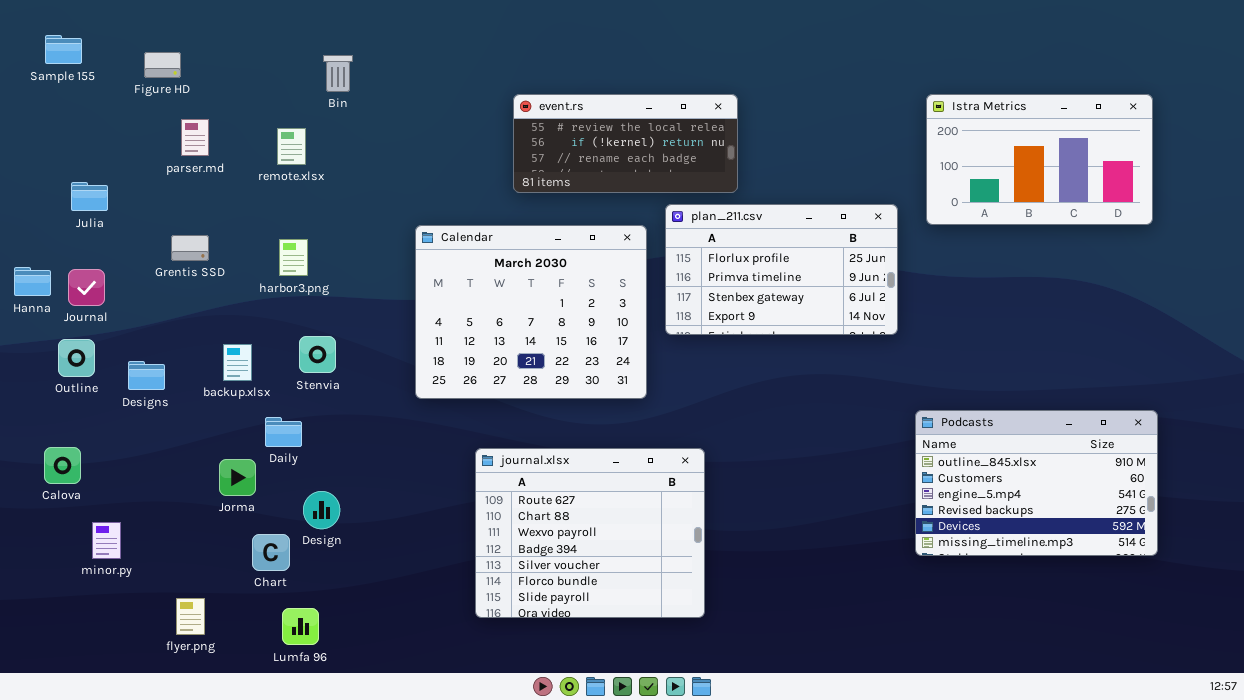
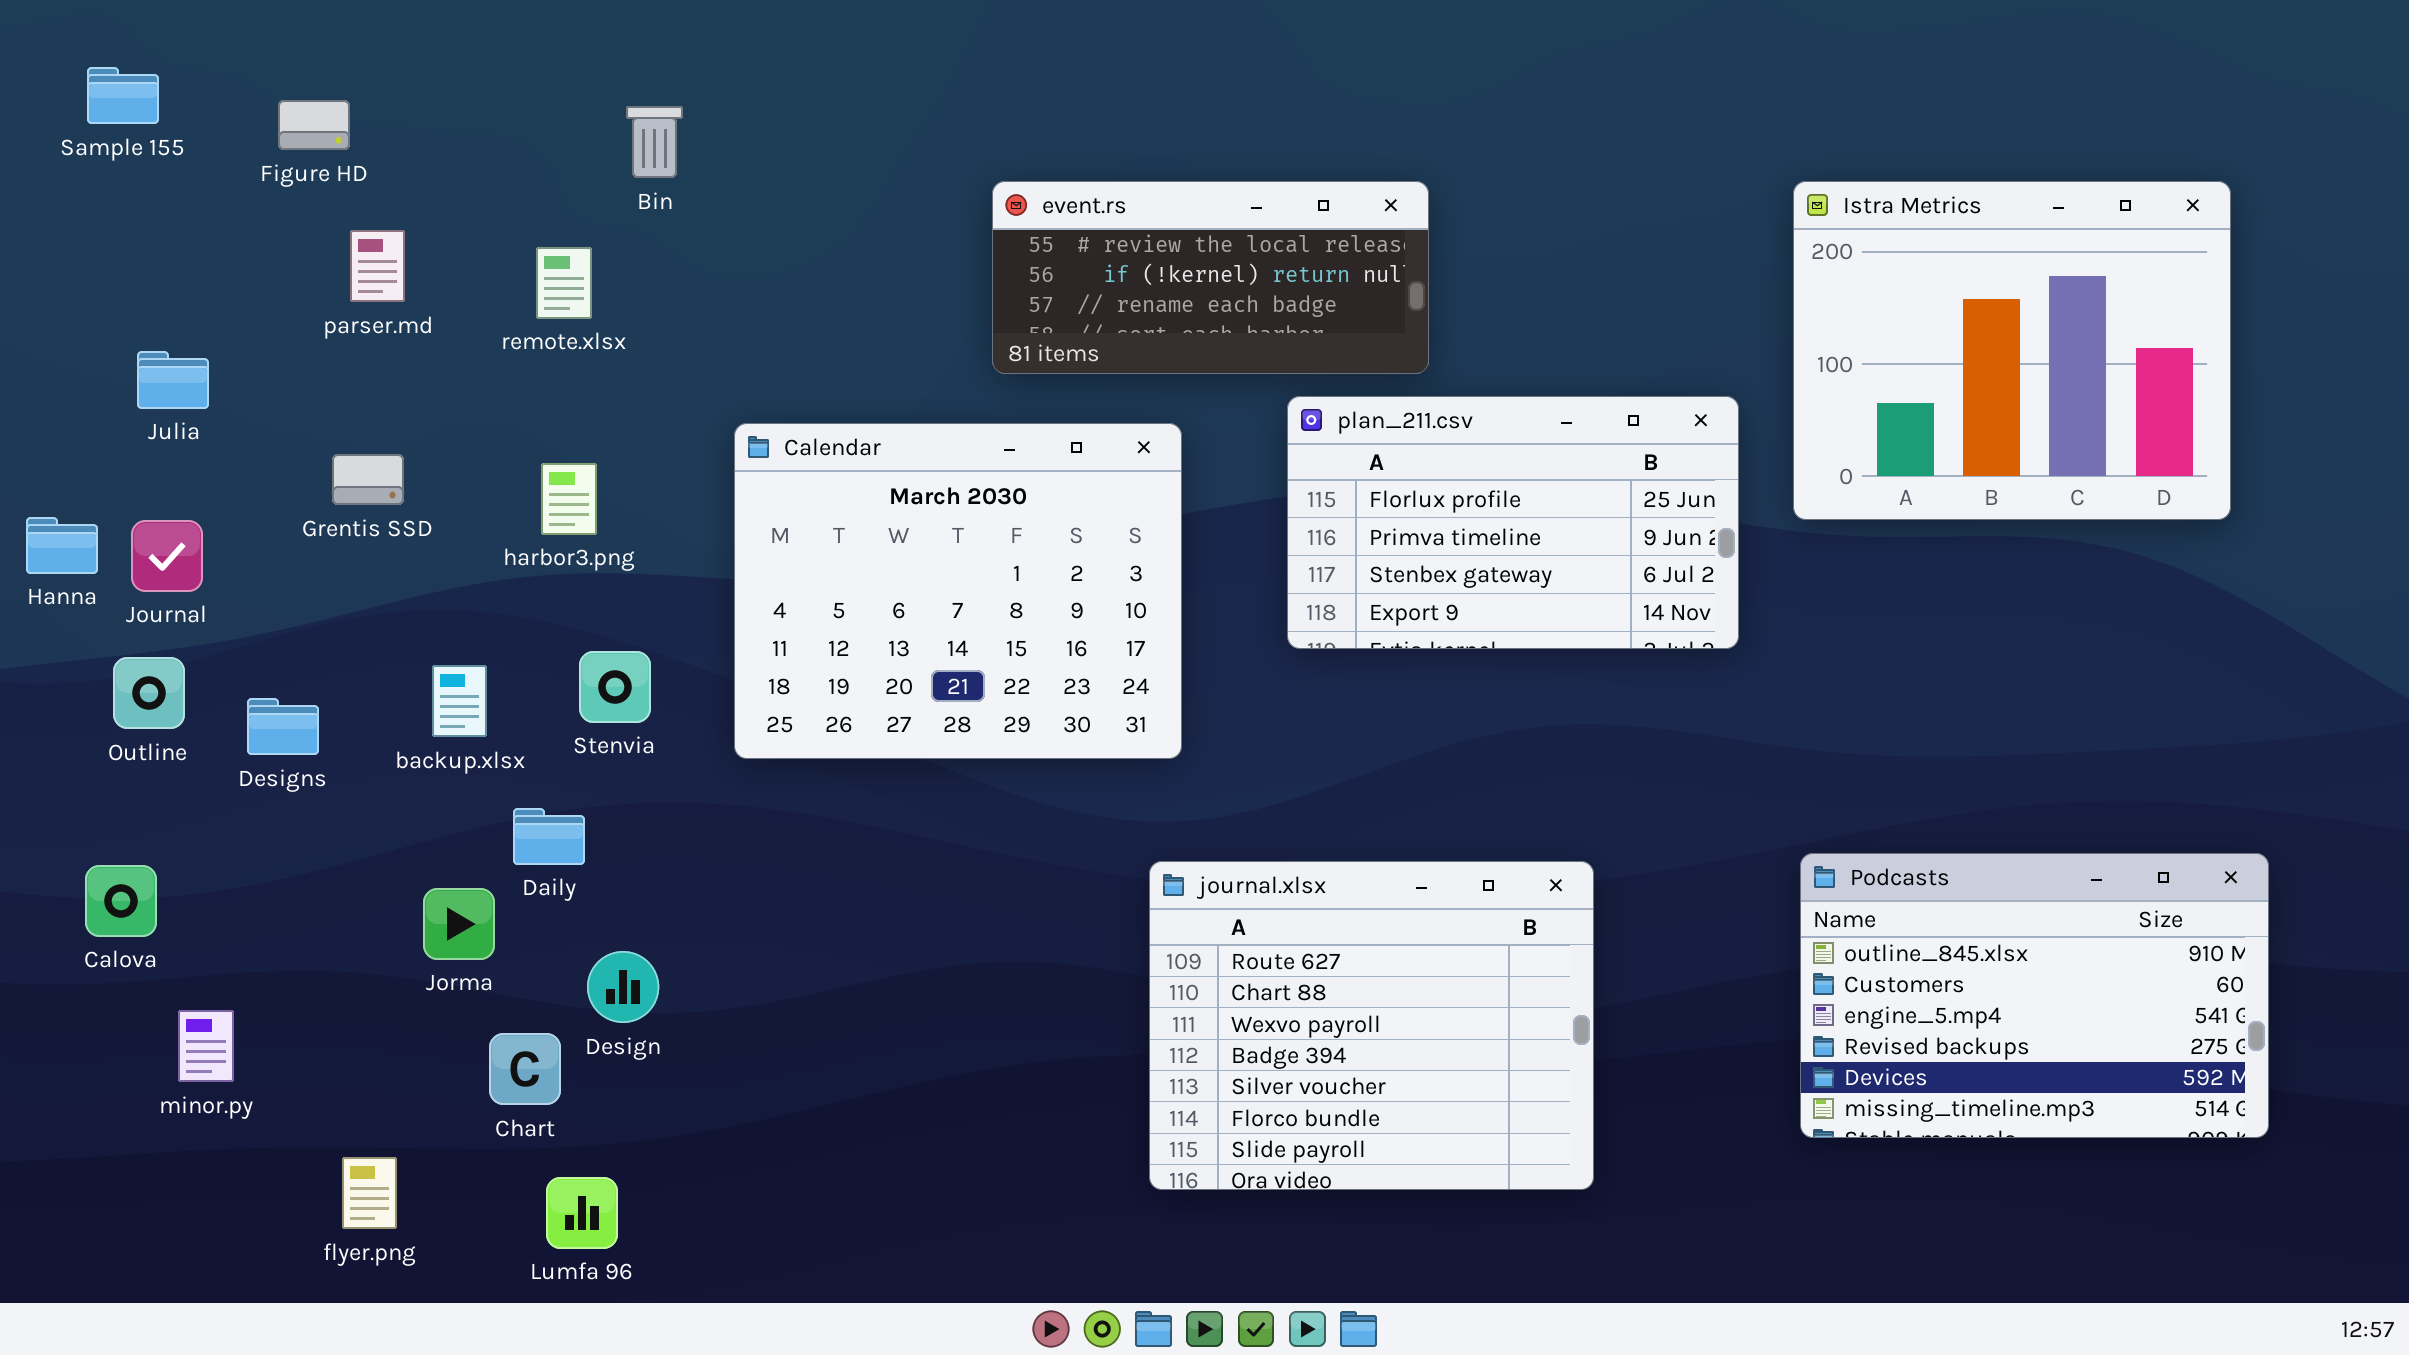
Istra Metrics: [926,94,1153,225] -> [1793,181,2231,520], resized
Calendar: [415,225,647,399] -> [734,423,1182,759], moved
Podcasts: [915,410,1158,556] -> [1800,853,2269,1138], moved
journal.xlsx: [475,448,705,618] -> [1149,861,1594,1190], moved

